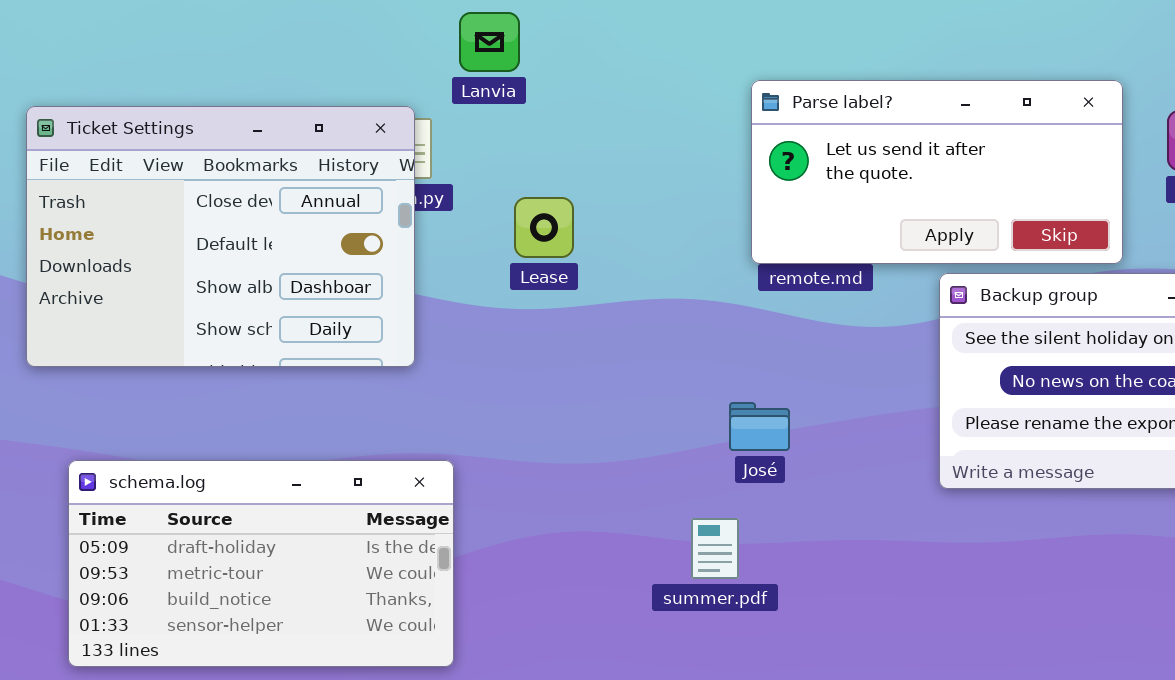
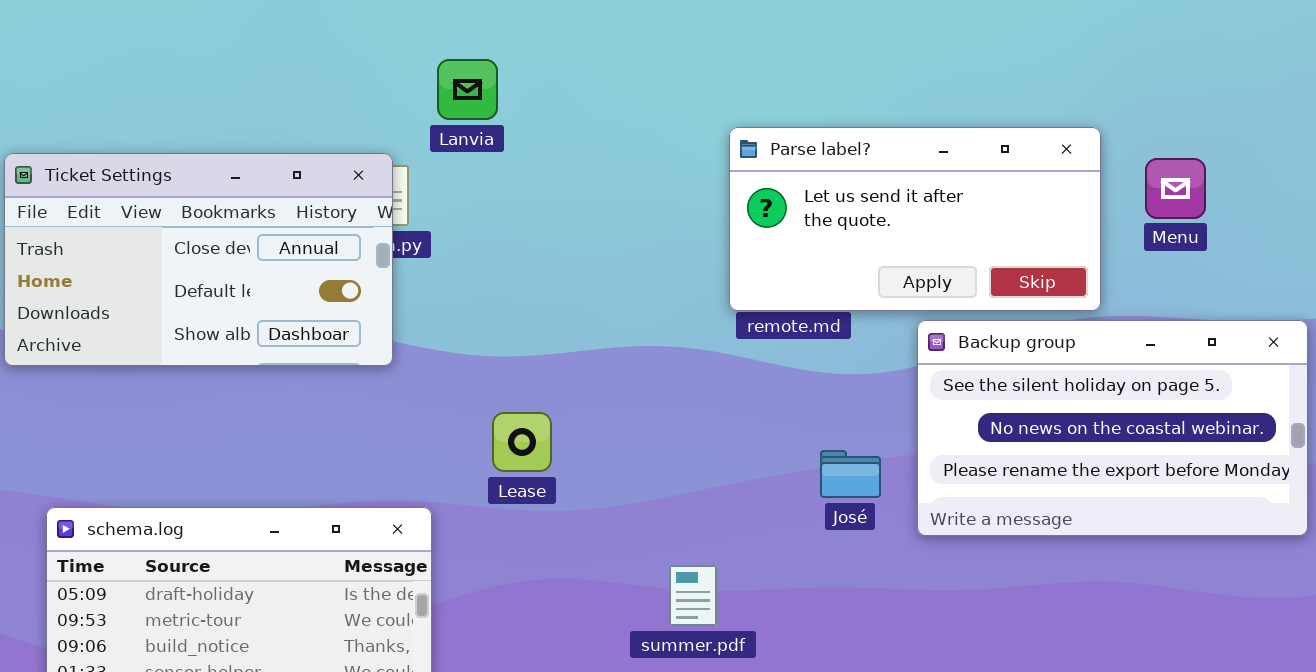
Ticket Settings: [26,106,415,367] -> [4,153,393,366], resized
Lease: [514,197,574,258] -> [492,412,552,472], moved
José: [729,402,790,451] -> [820,450,881,498], moved

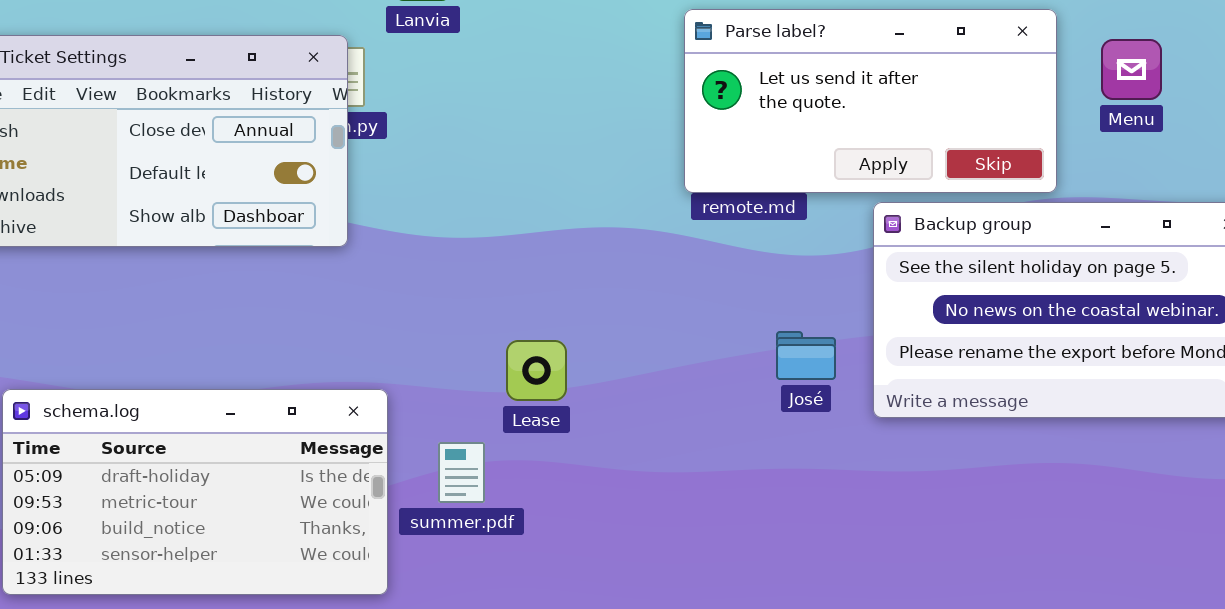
Lease: [492,412,552,472] -> [506,340,567,401], moved
summer.pdf: [669,565,717,626] -> [438,442,485,503], moved

